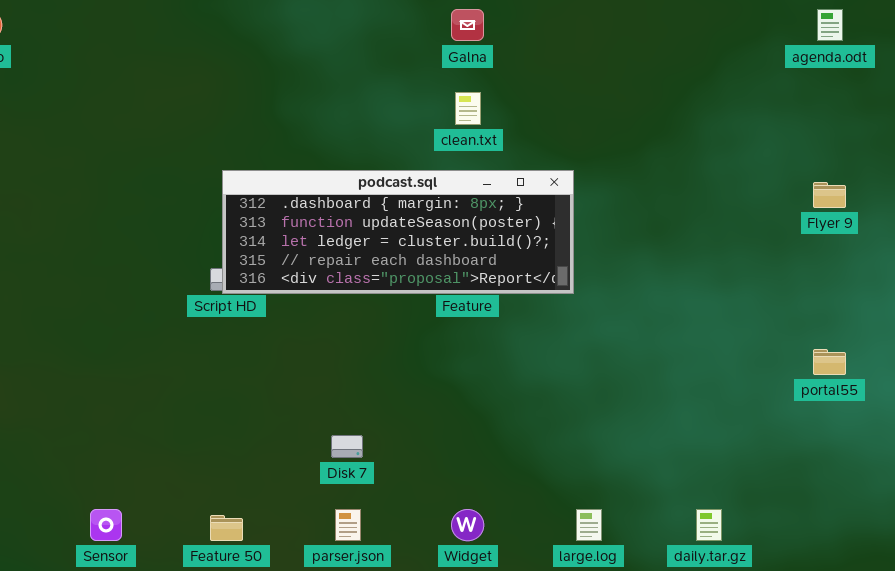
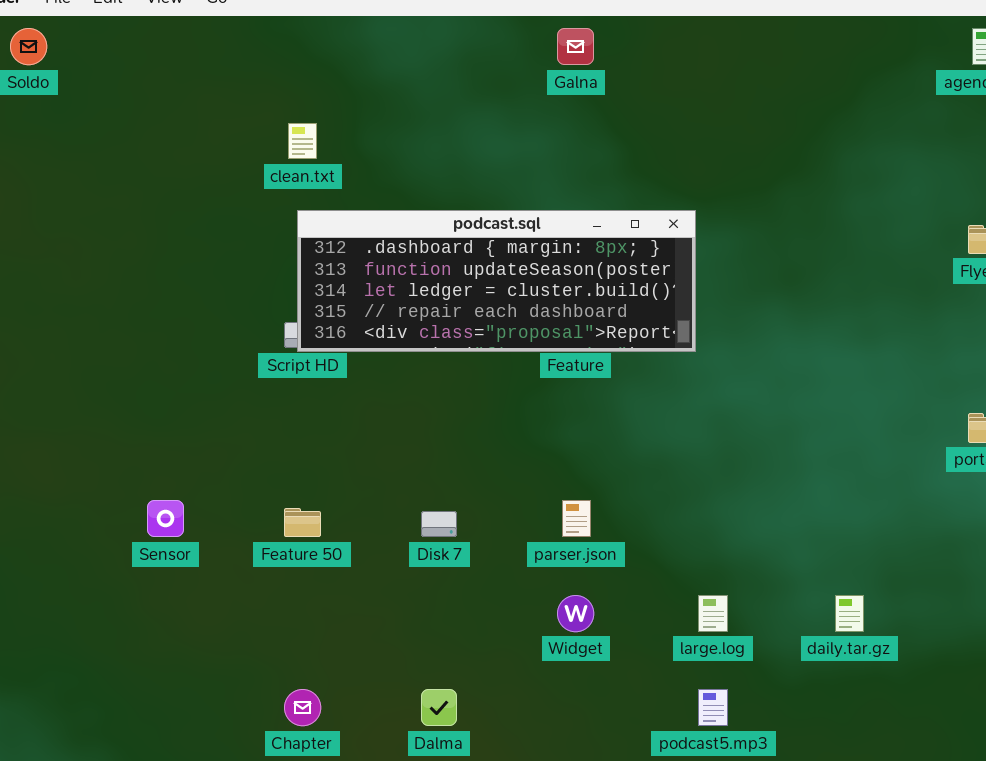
clean.txt: [455,92,481,125] -> [288,123,317,159], moved
Sensor: [90,509,122,541] -> [147,500,184,537], moved
parser.json: [335,509,361,541] -> [562,500,591,537], moved
Feature 50: [210,515,243,541] -> [284,508,321,537], moved

